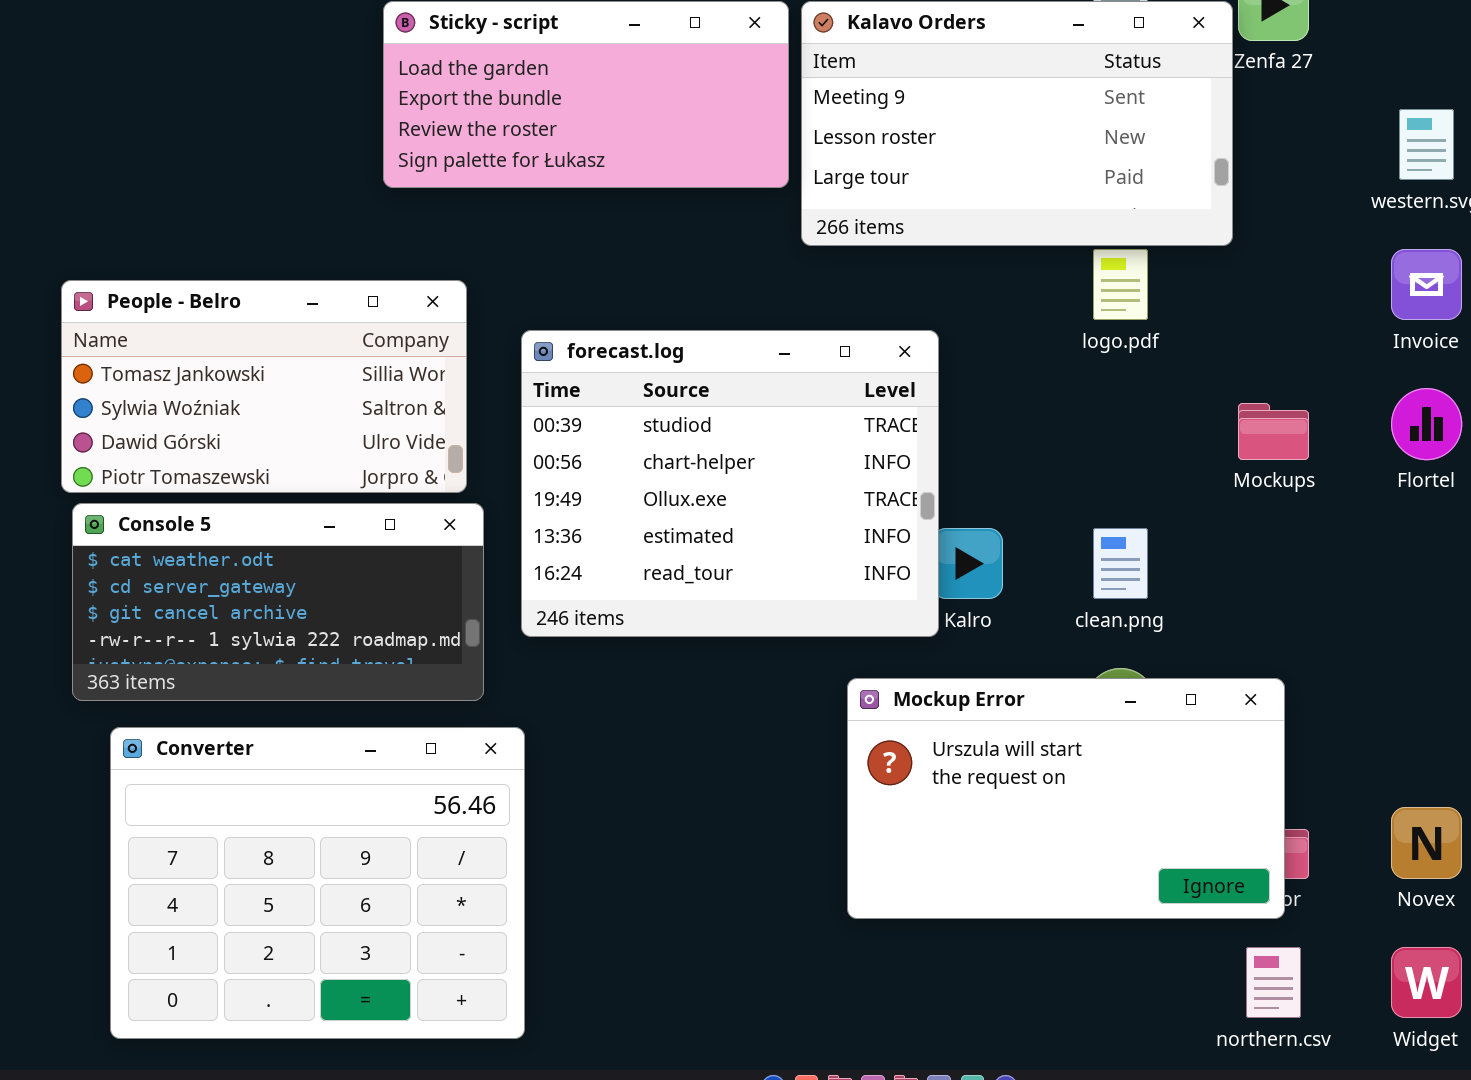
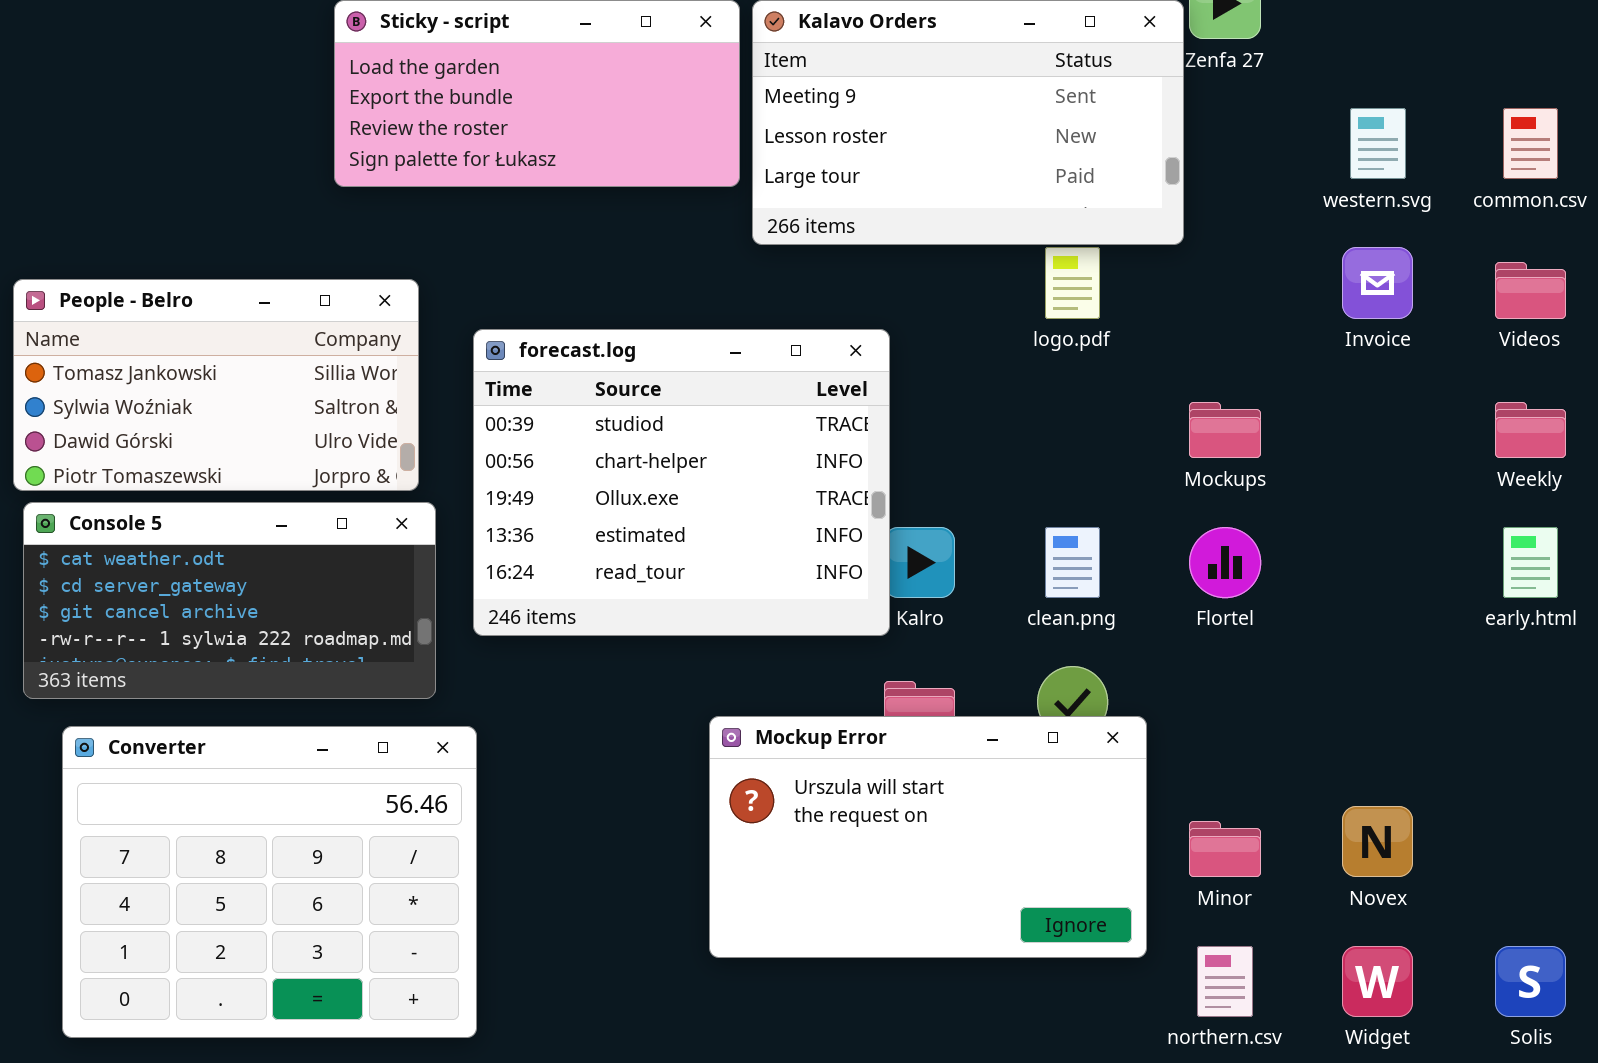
Flortel: [1391,388,1462,460] -> [1189,527,1261,598], moved
Mockup Error: [847,678,1285,919] -> [709,716,1147,958], moved

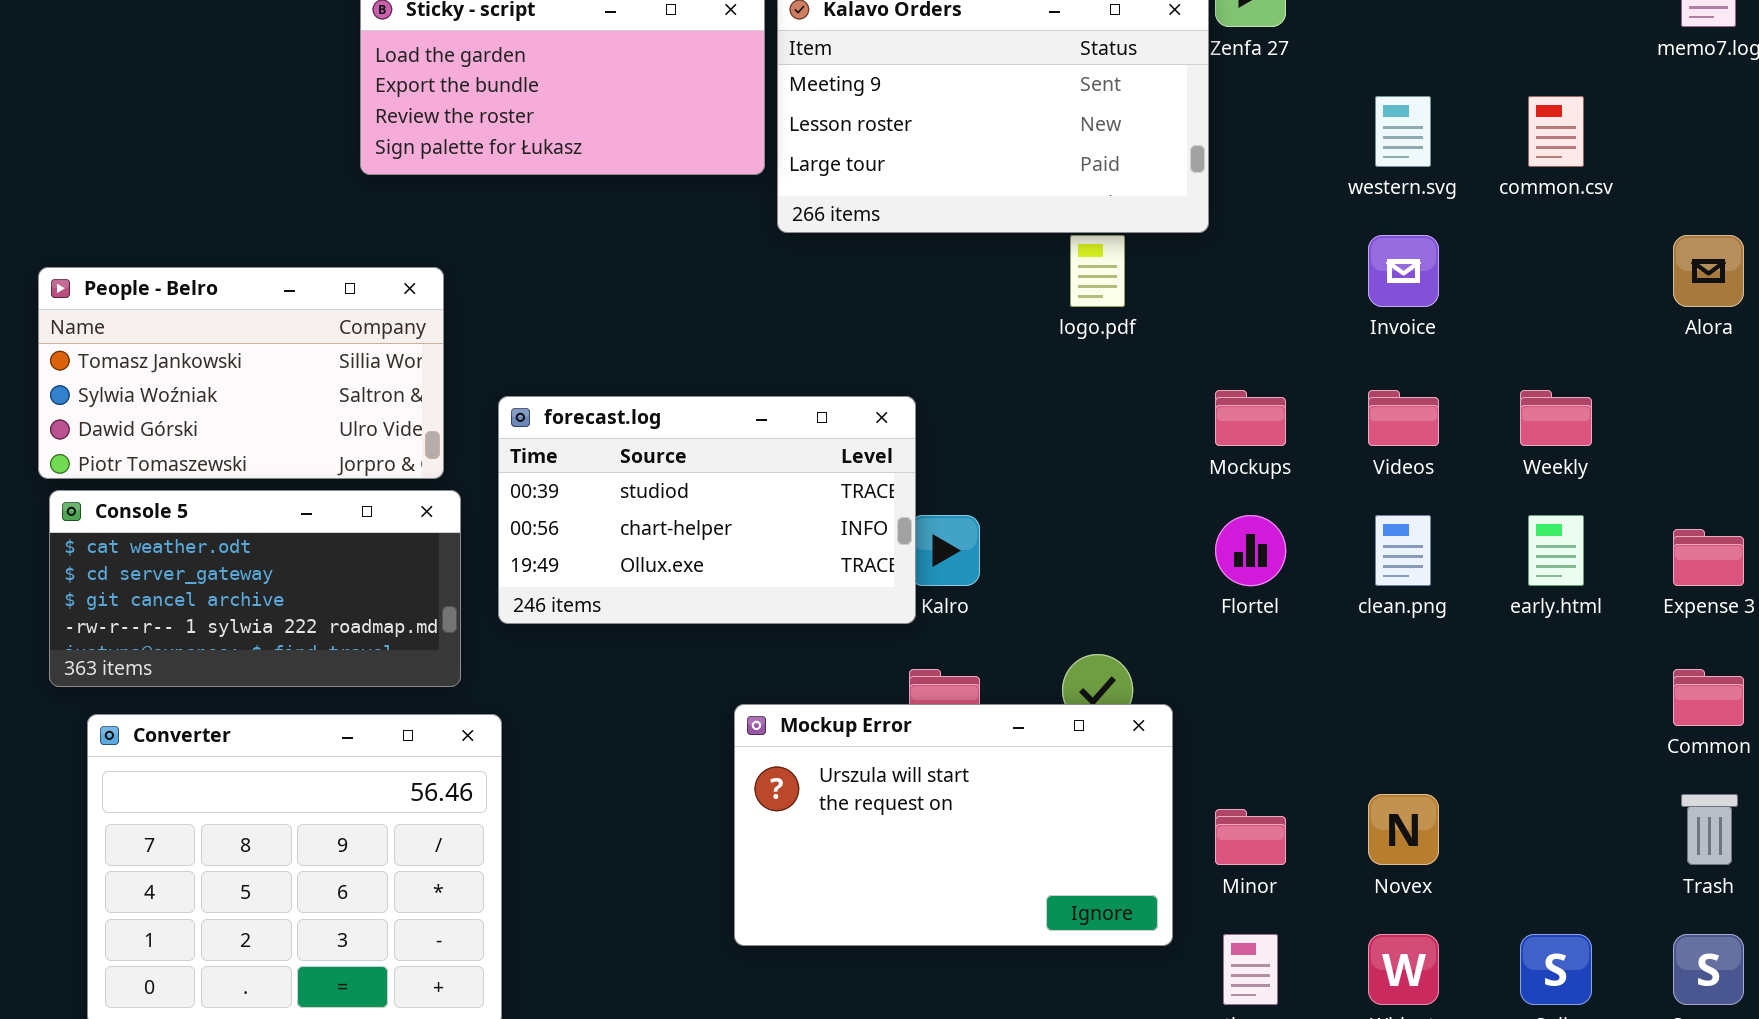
Videos: [1495,262,1566,319] -> [1368,390,1439,446], moved
forecast.log: [473,329,890,636] -> [498,396,916,624], resized
clean.png: [1045,527,1100,598] -> [1375,515,1431,586], moved

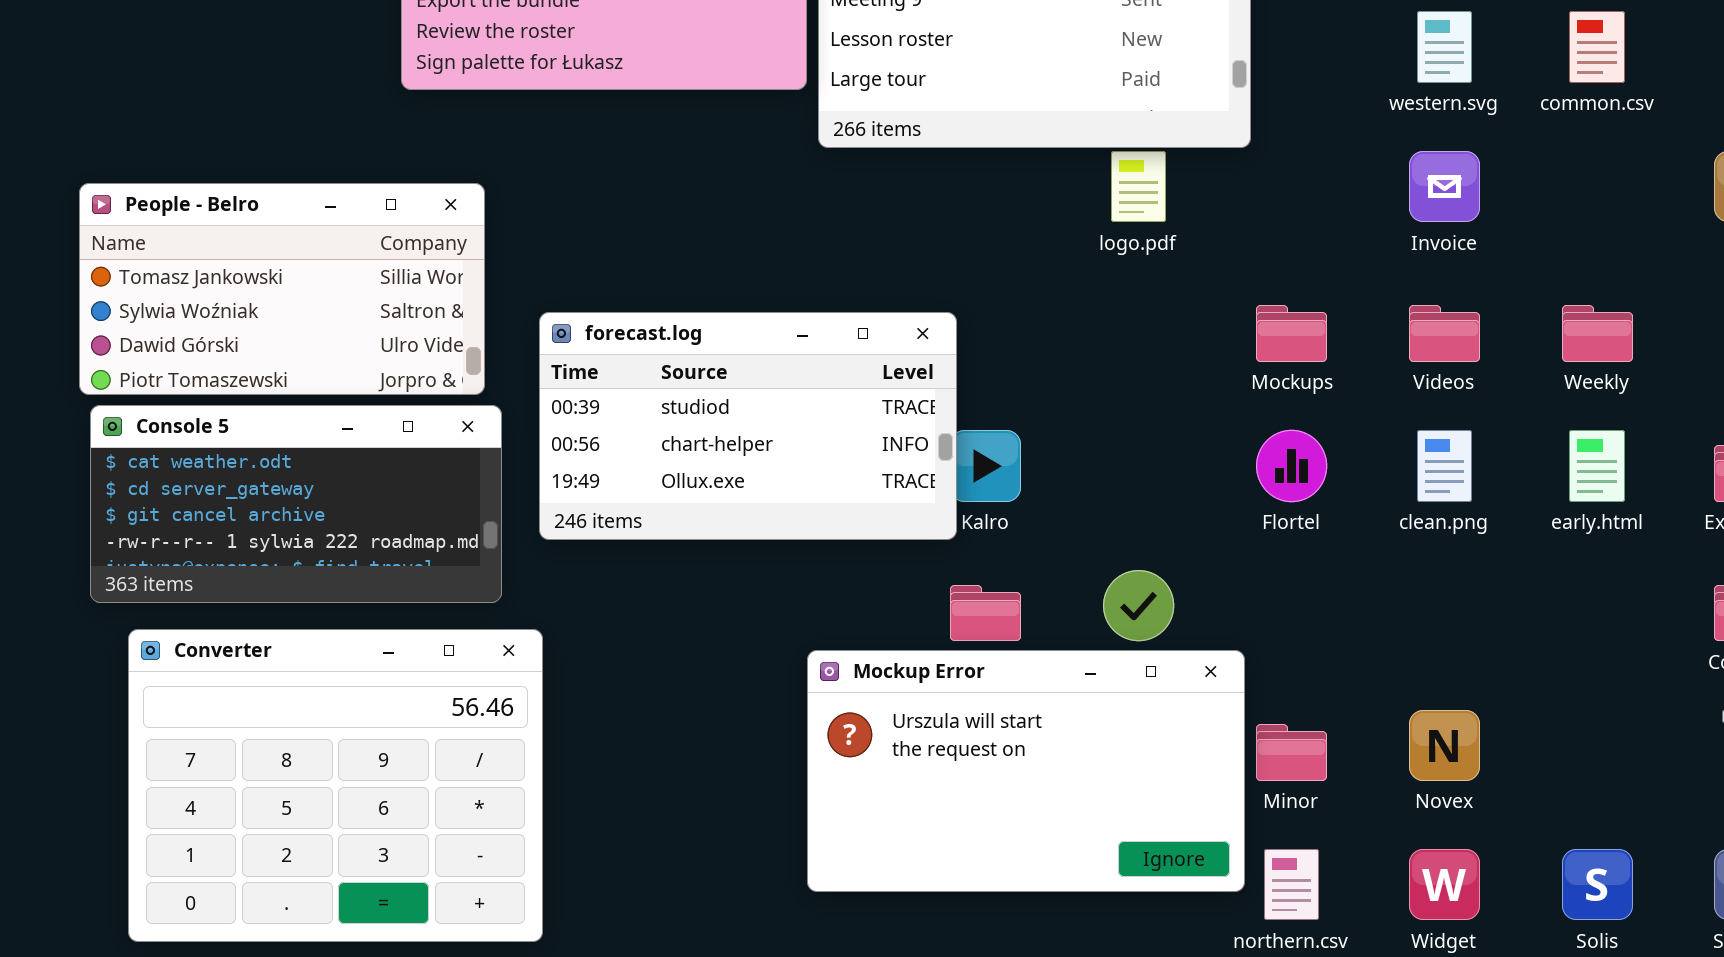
Mockup Error: [734,704,1173,946] -> [807,650,1245,892], moved

